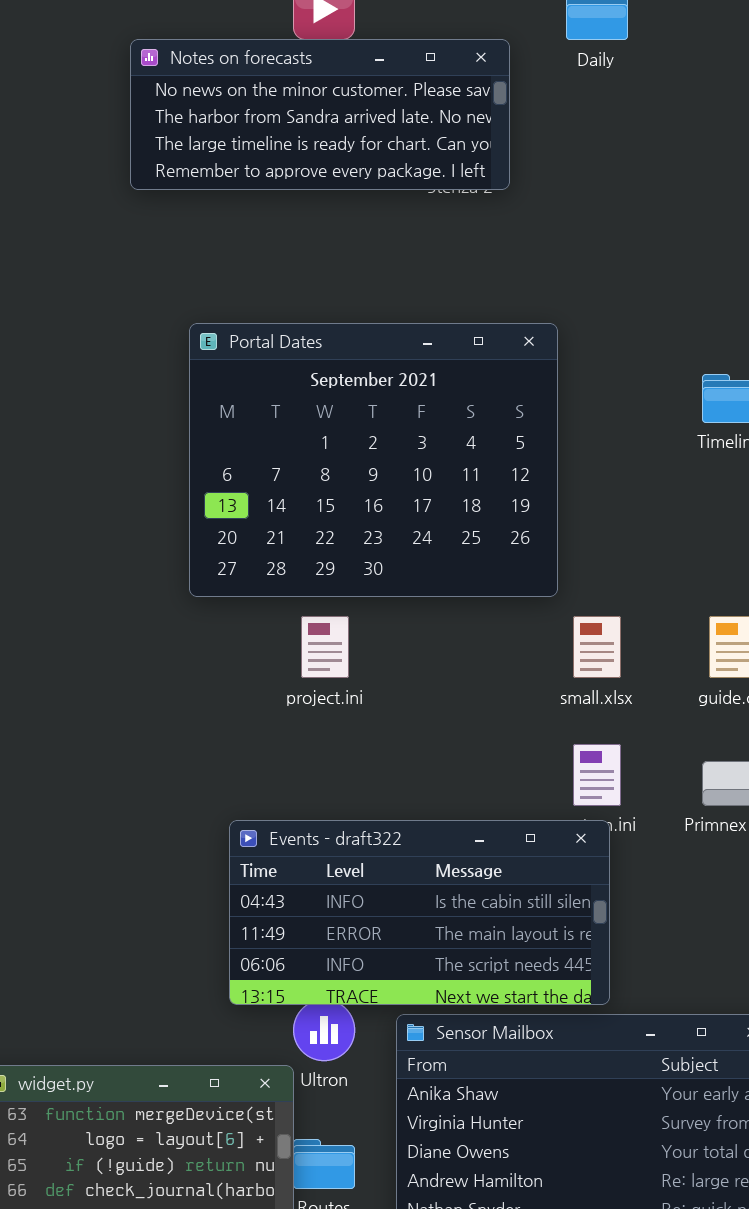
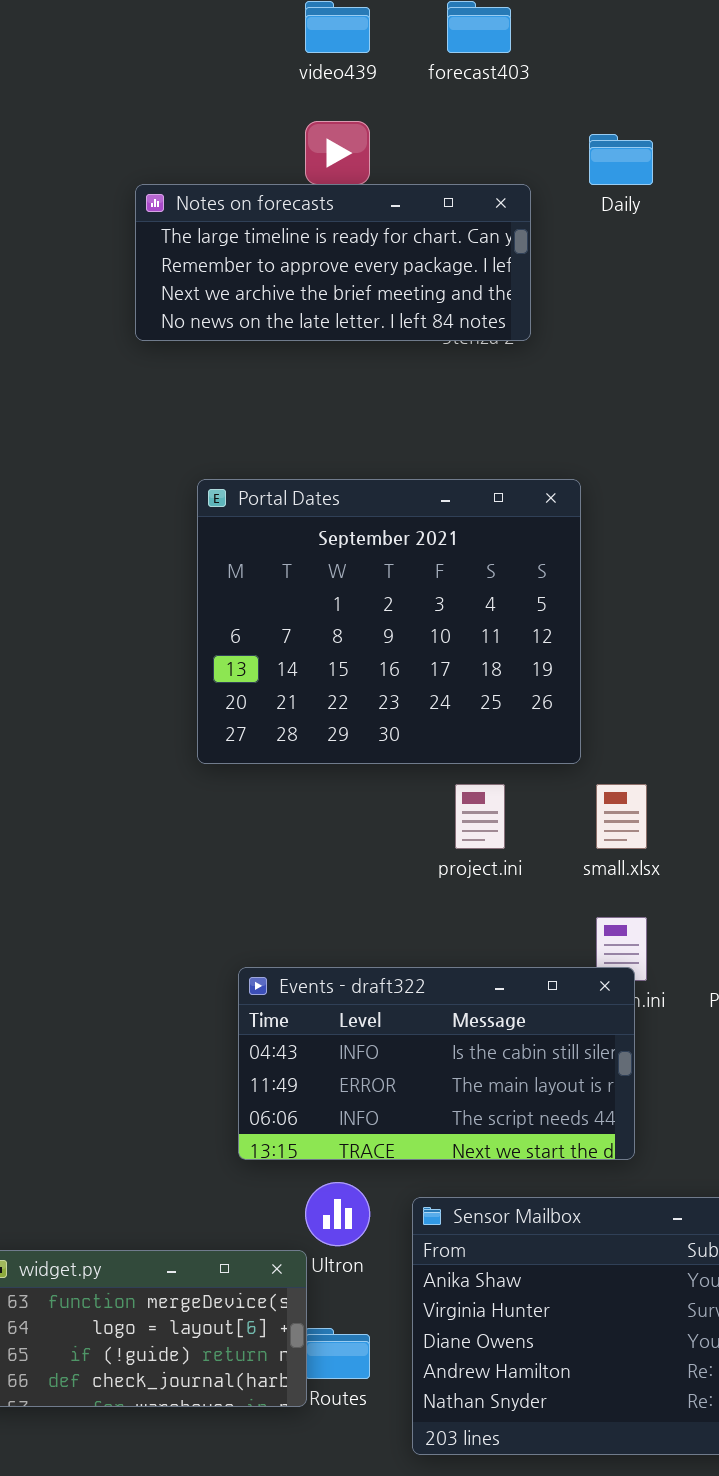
Notes on forecasts: [130,39,510,190] -> [135,184,531,341], scrolled down 2 rows
project.ini: [301,616,349,678] -> [455,784,505,849], moved
Events - draft322: [229,820,610,1005] -> [238,967,635,1160], moved

